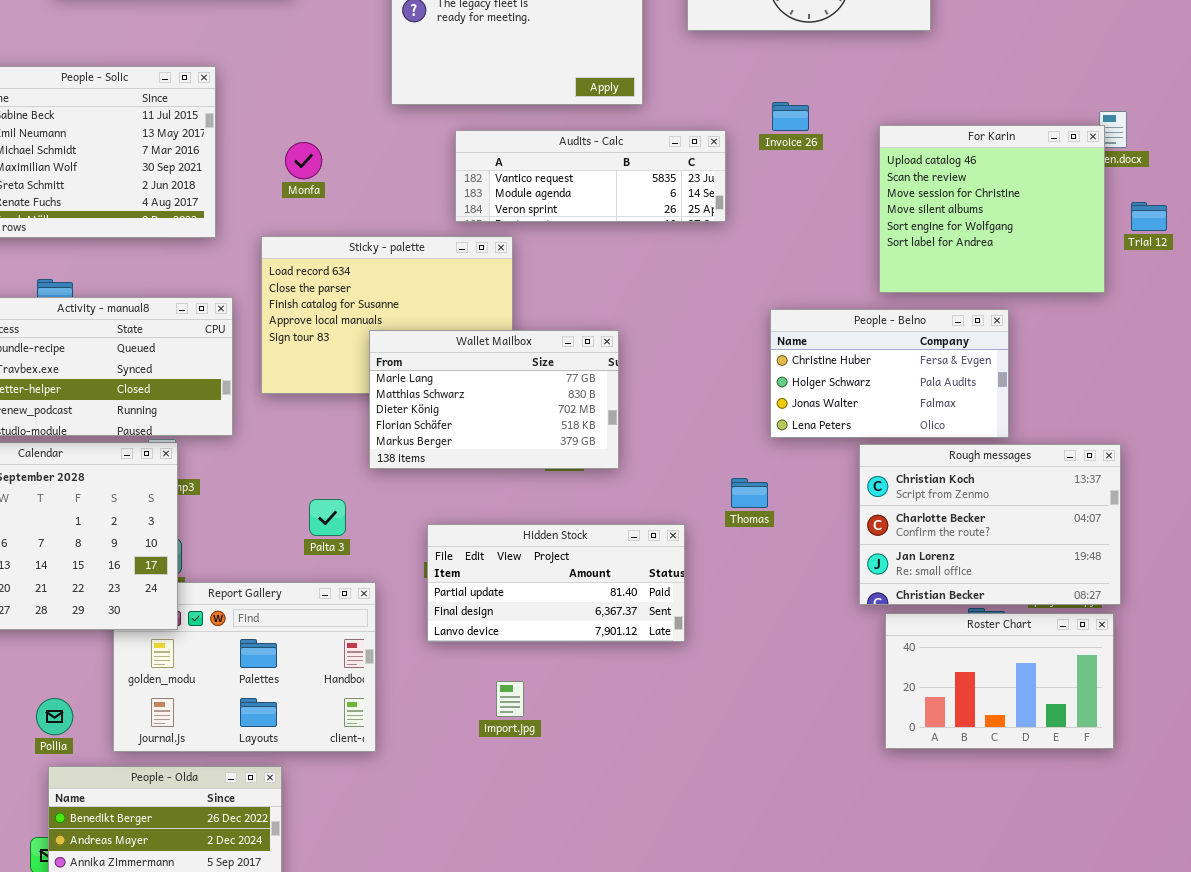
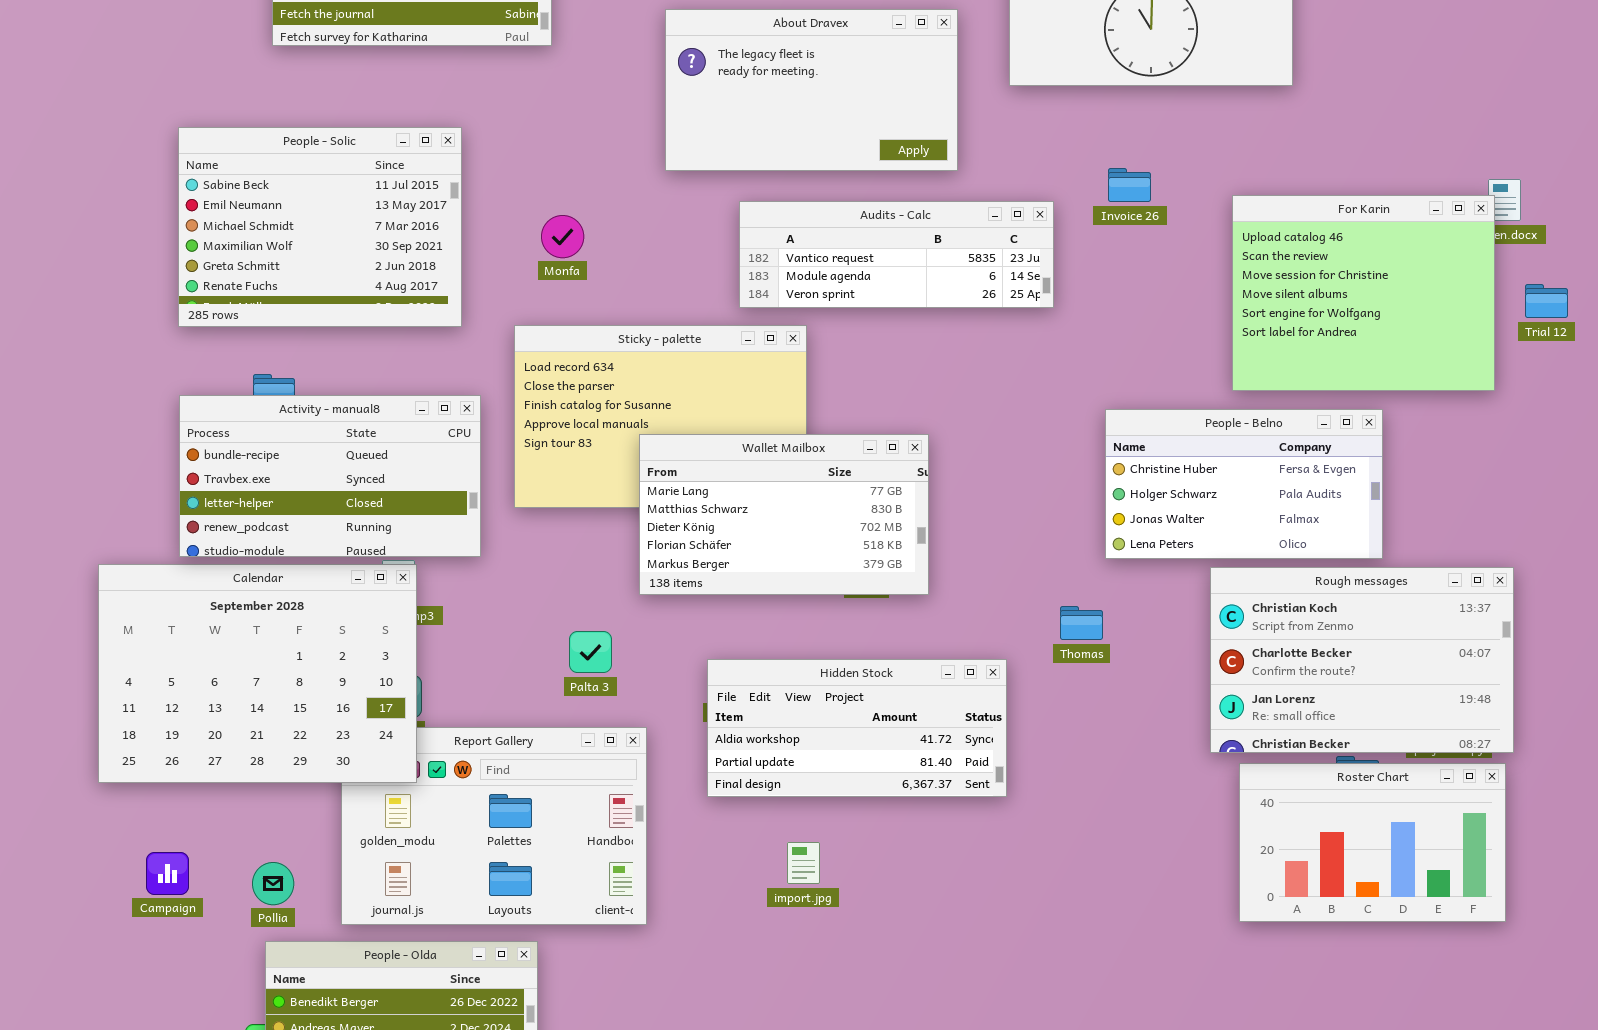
Hidden Stock: [427,524,685,642] -> [707,659,1007,797], scrolled up 1 row

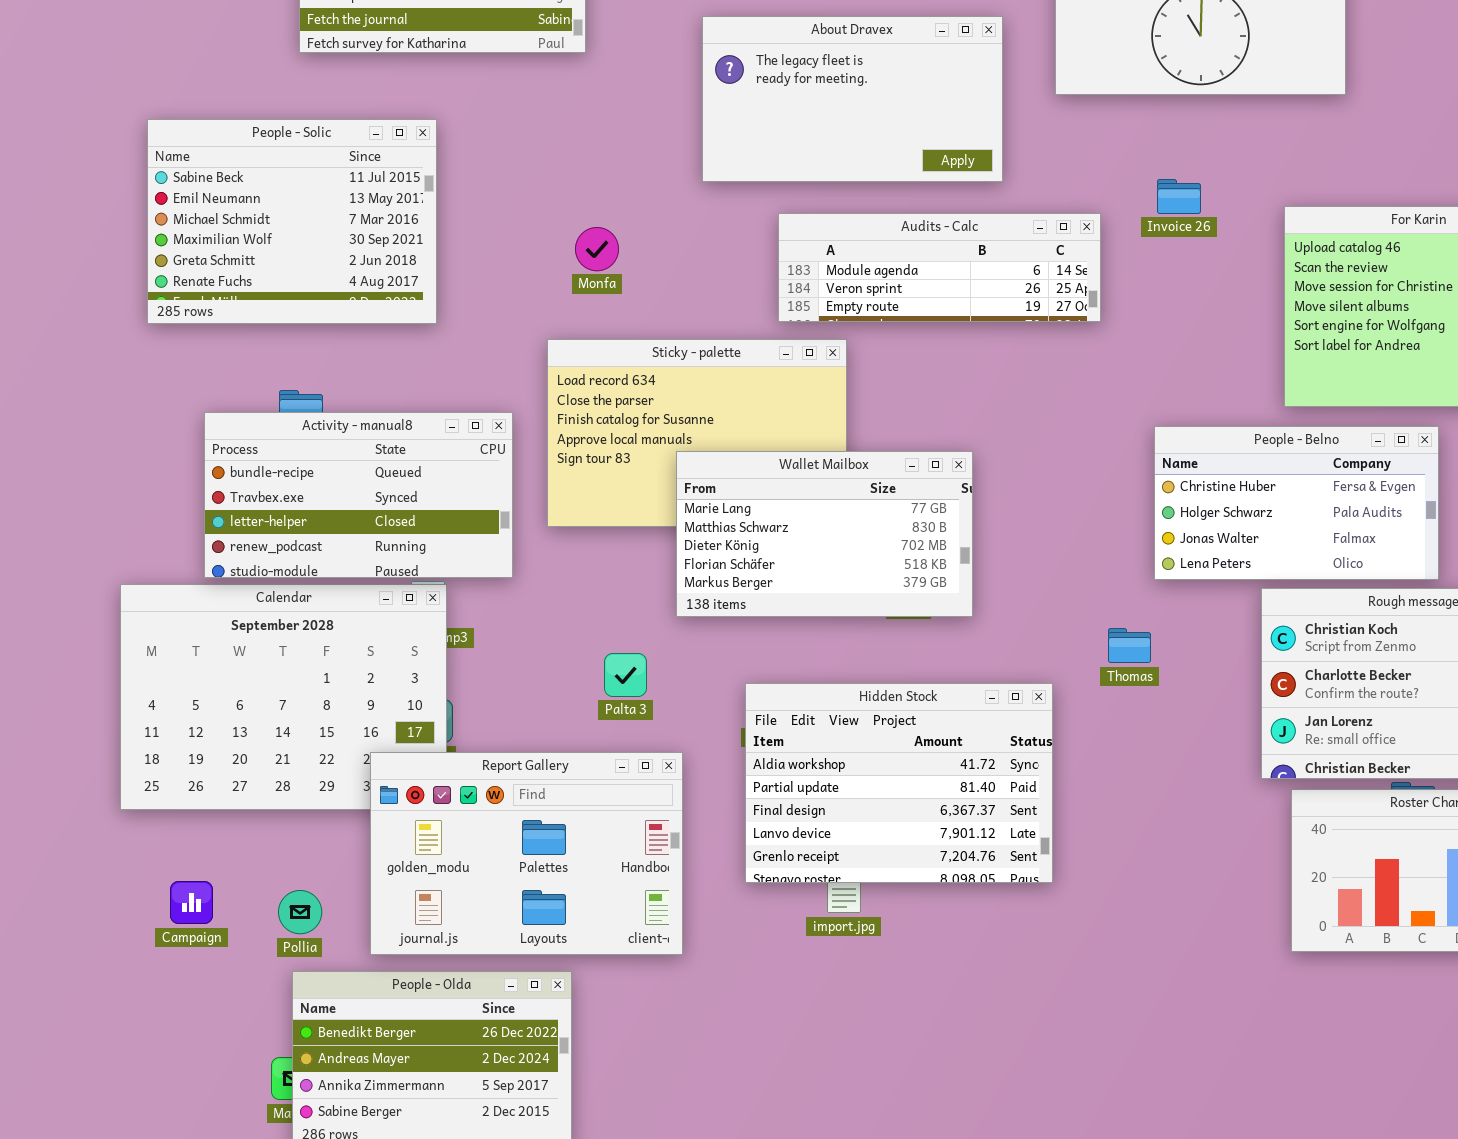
People - Solic: [178,127,462,327] -> [147,119,437,324], moved
Audits - Calc: [739,201,1054,308] -> [778,213,1101,322], scrolled down 1 row
Hidden Stock: [707,659,1007,797] -> [745,683,1053,883], resized
Report Gallery: [341,727,647,925] -> [370,752,683,955], raised

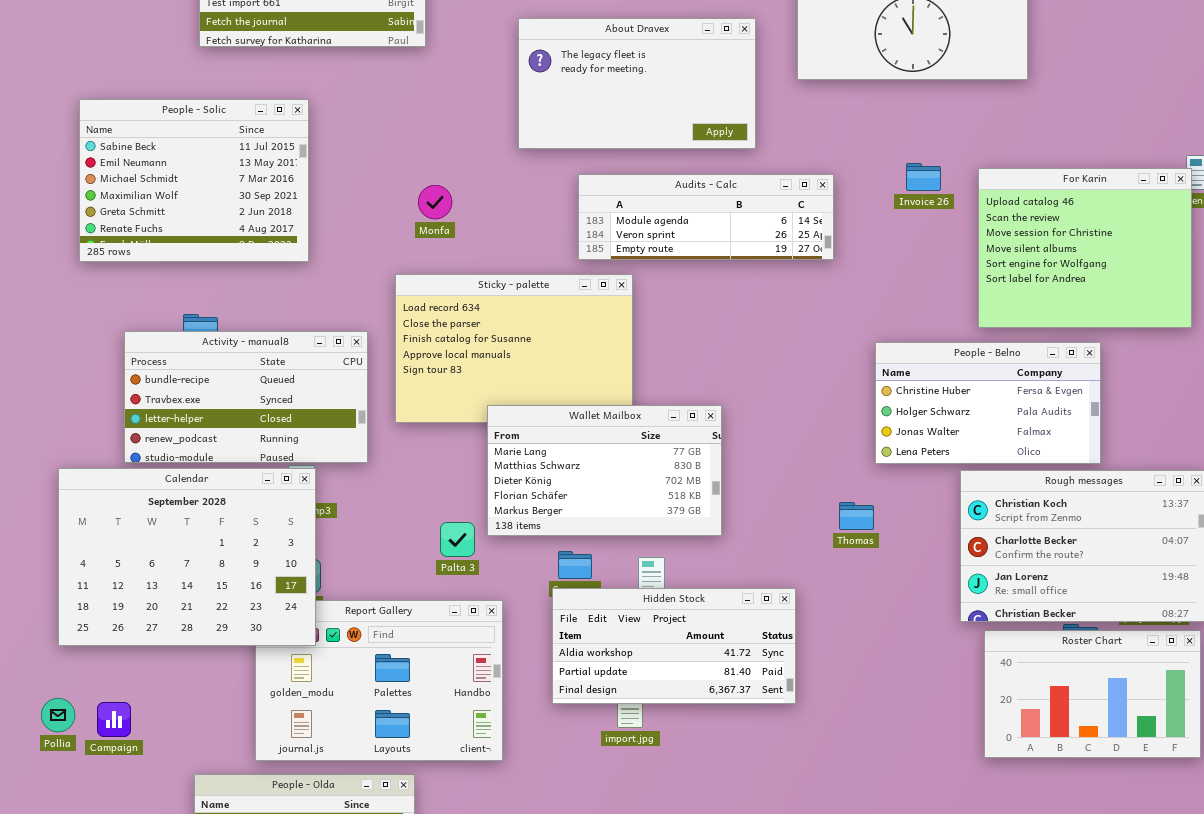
Invoice 26: [1157,179,1201,214] -> [906,163,941,191], moved
Wallet Mailbox: [676,451,973,617] -> [487,405,722,536], moved
Calendar: [120,584,447,810] -> [58,468,316,646], raised
Hidden Stock: [745,683,1053,883] -> [552,588,796,704], resized
Pollia: [278,890,322,934] -> [41,698,75,732], moved

